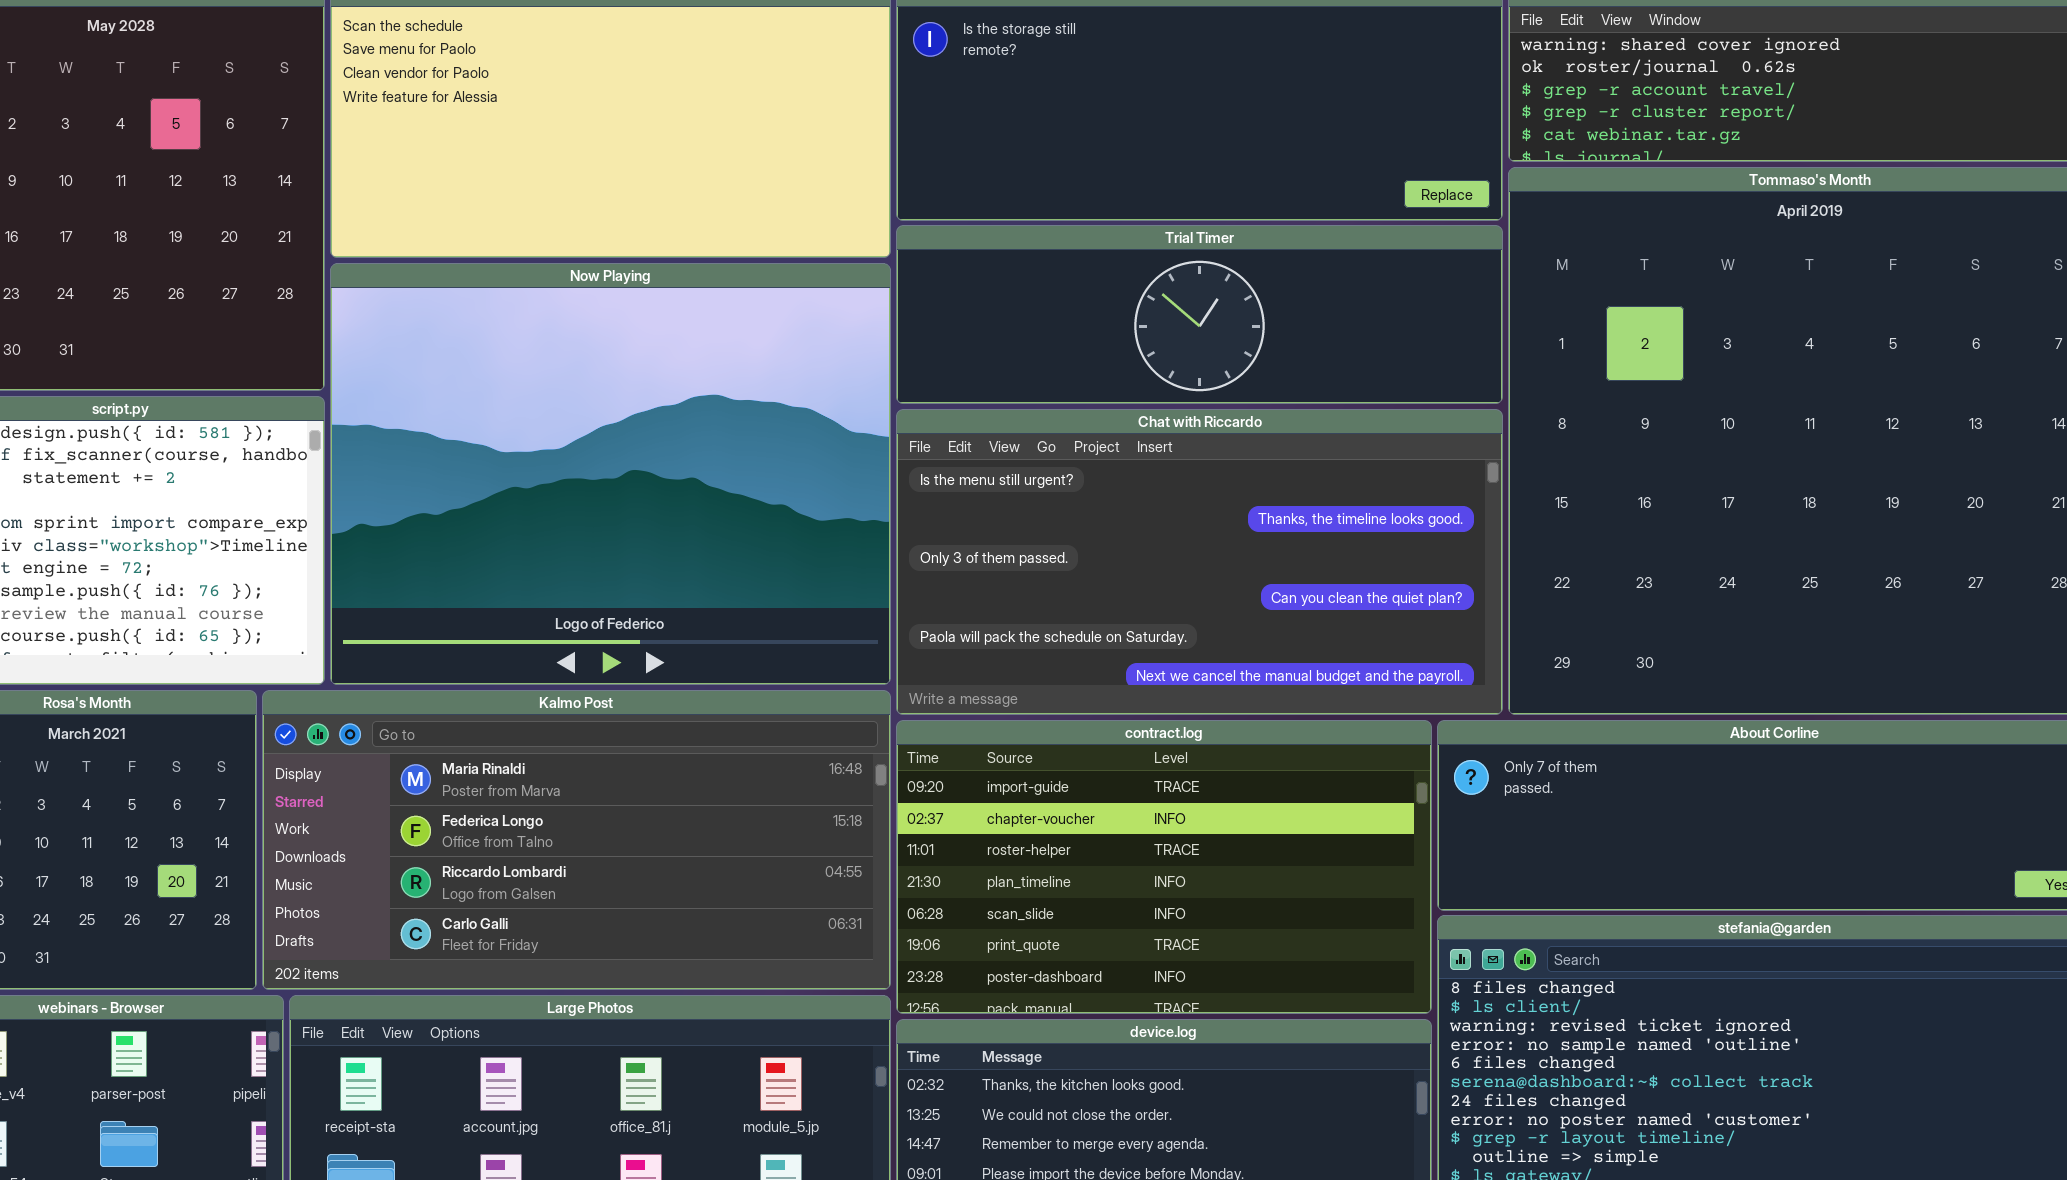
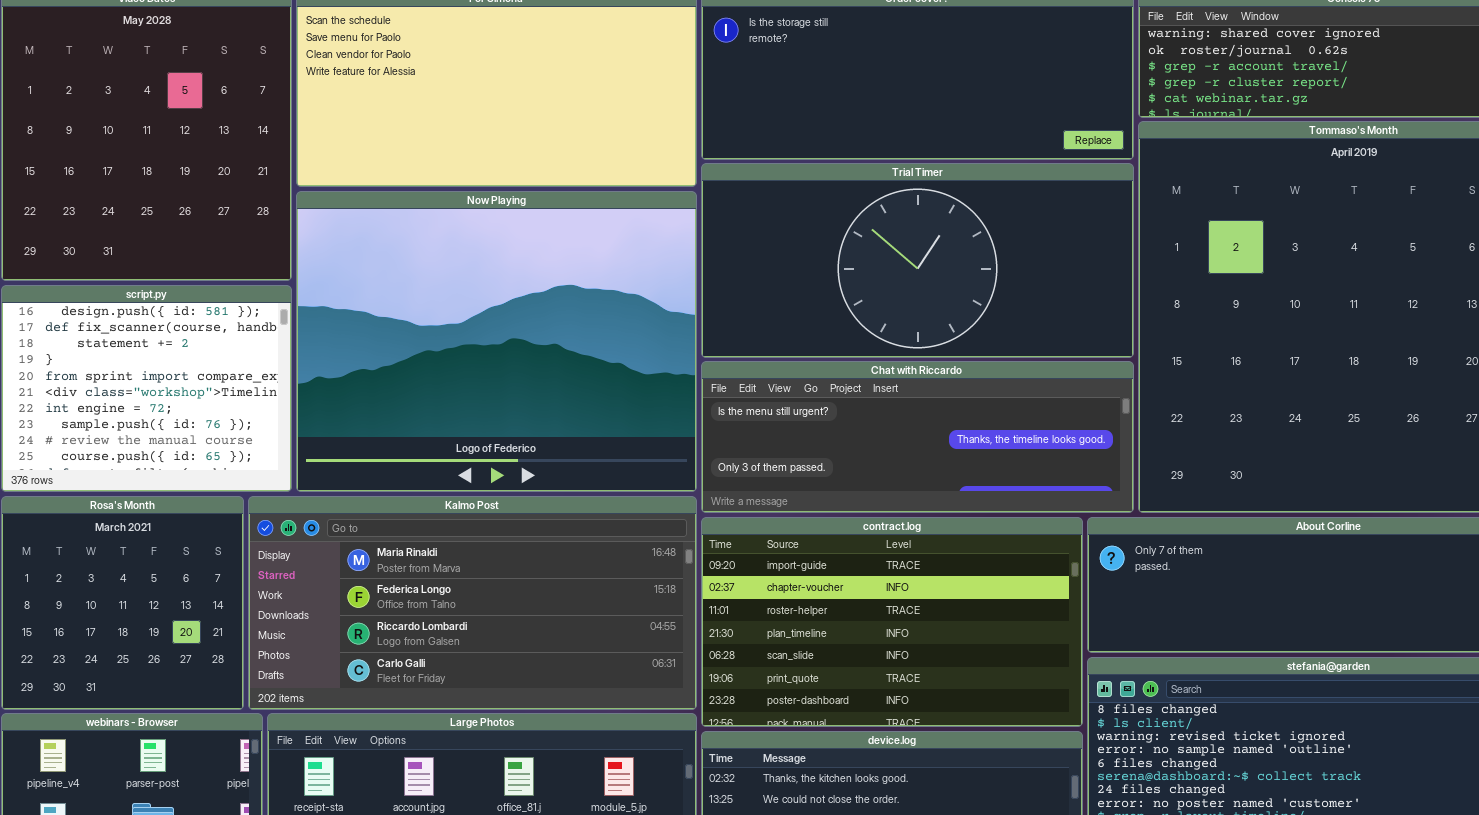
Trial Timer: [896,225,1503,404] -> [701,163,1134,358], resized
Chat with Riccardo: [896,409,1503,715] -> [701,361,1134,513], resized

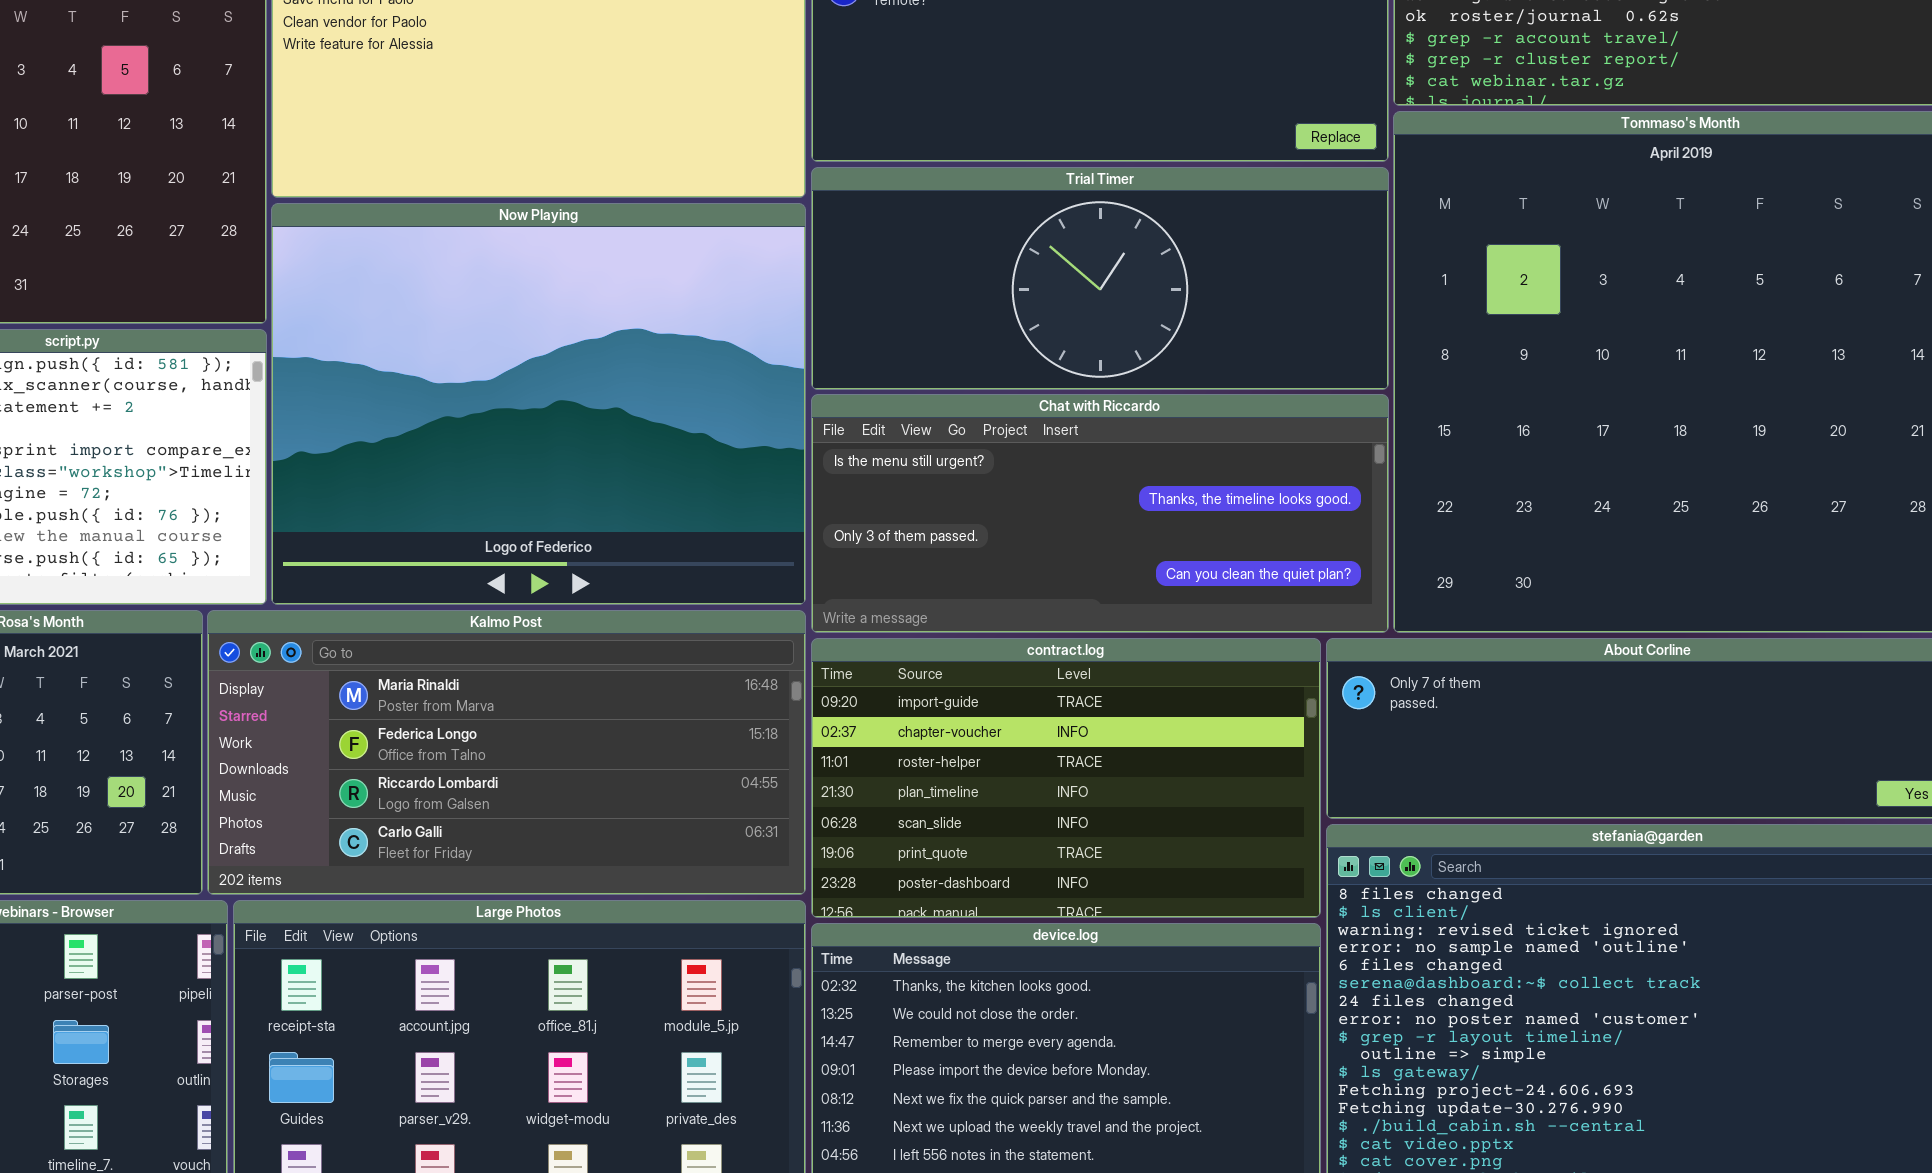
Trial Timer: [701,163,1134,358] -> [811,167,1389,390], resized
Chat with Riccardo: [701,361,1134,513] -> [811,394,1389,633], resized

